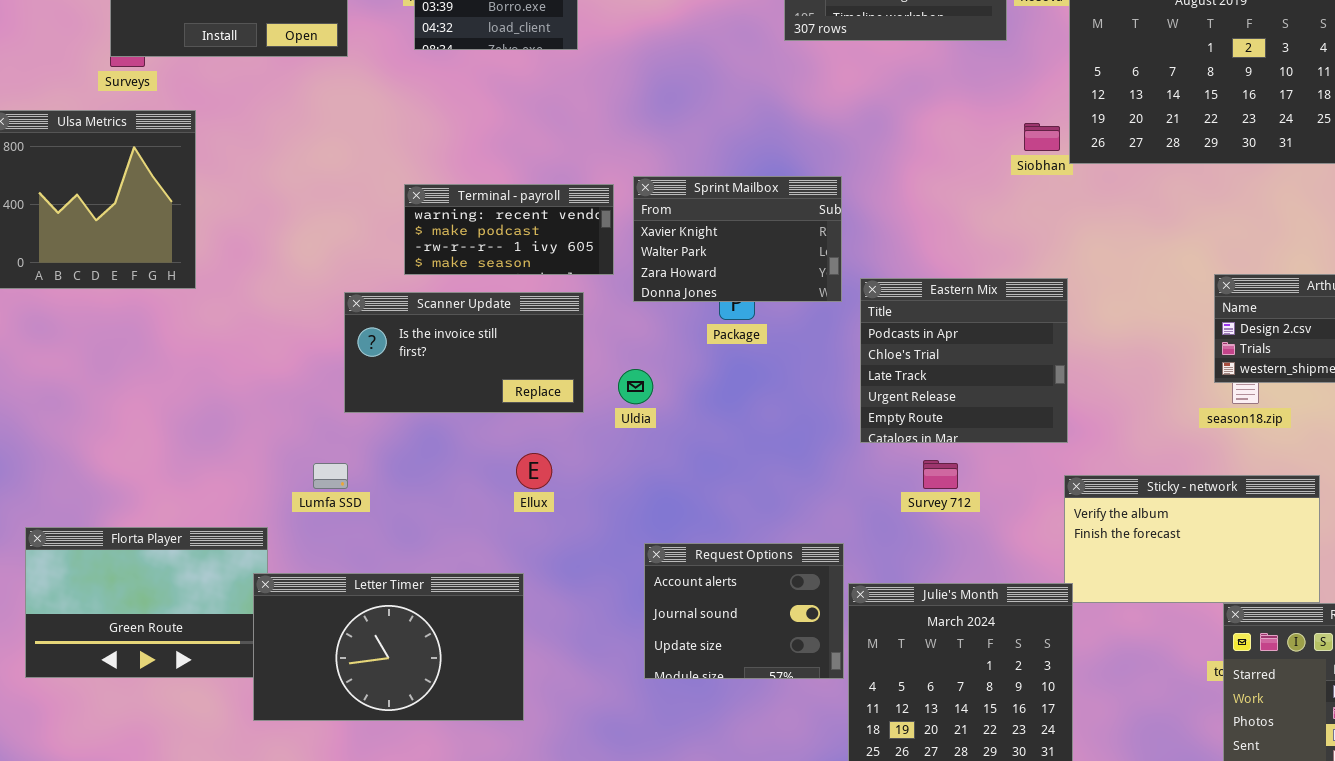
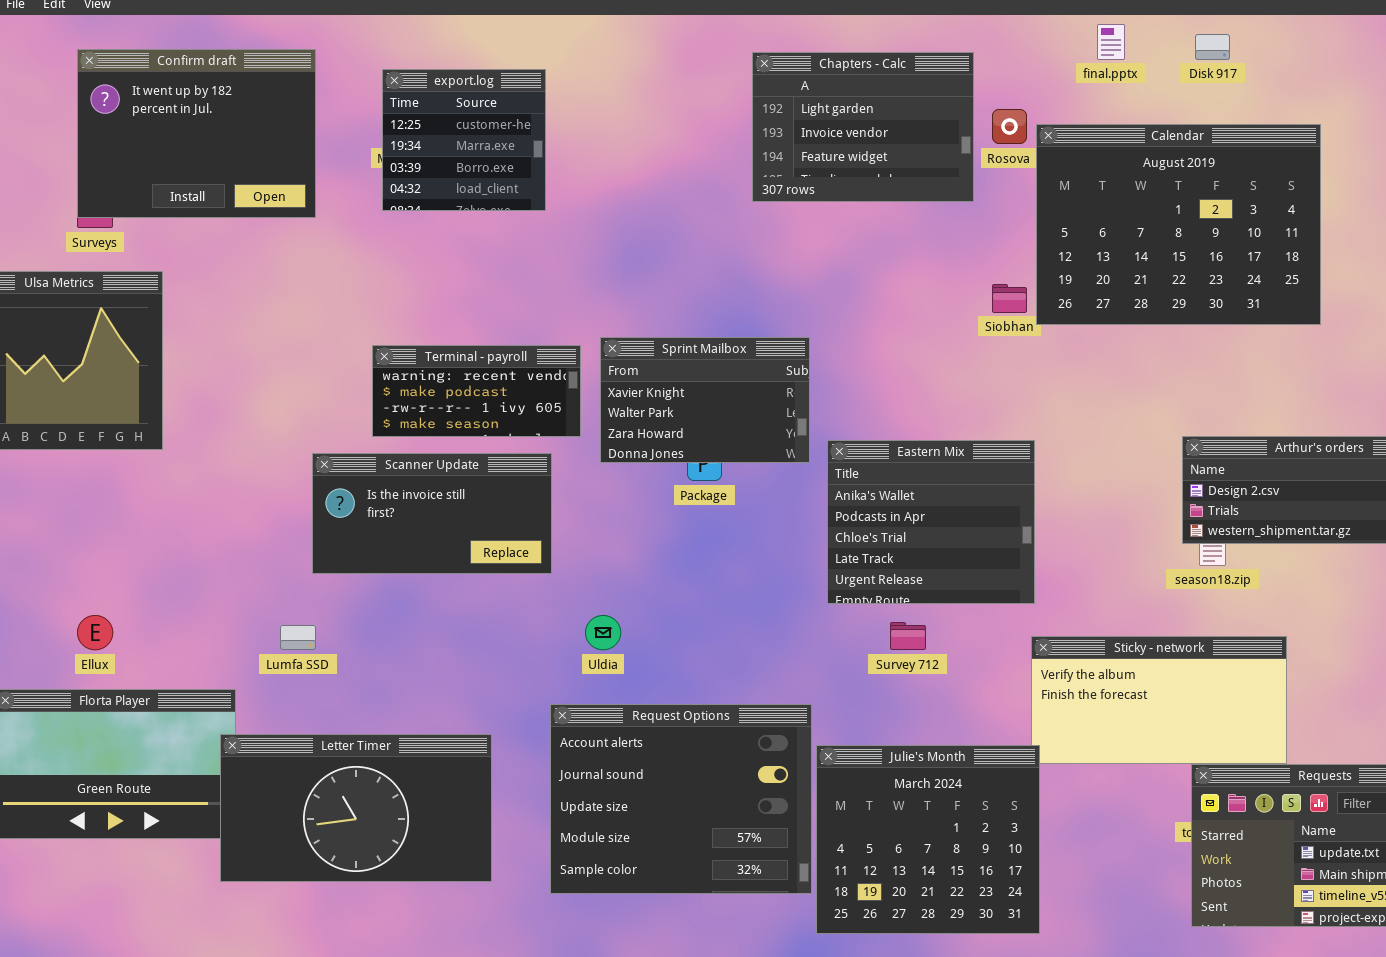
Eastern Mix: [860,278,1068,443] -> [827,440,1035,604], scrolled up 1 row
Uldia: [618,369,653,404] -> [585,615,621,650], moved
Ellux: [516,453,552,489] -> [77,615,113,650], moved
Request Options: [644,543,844,679] -> [550,704,812,894], resized

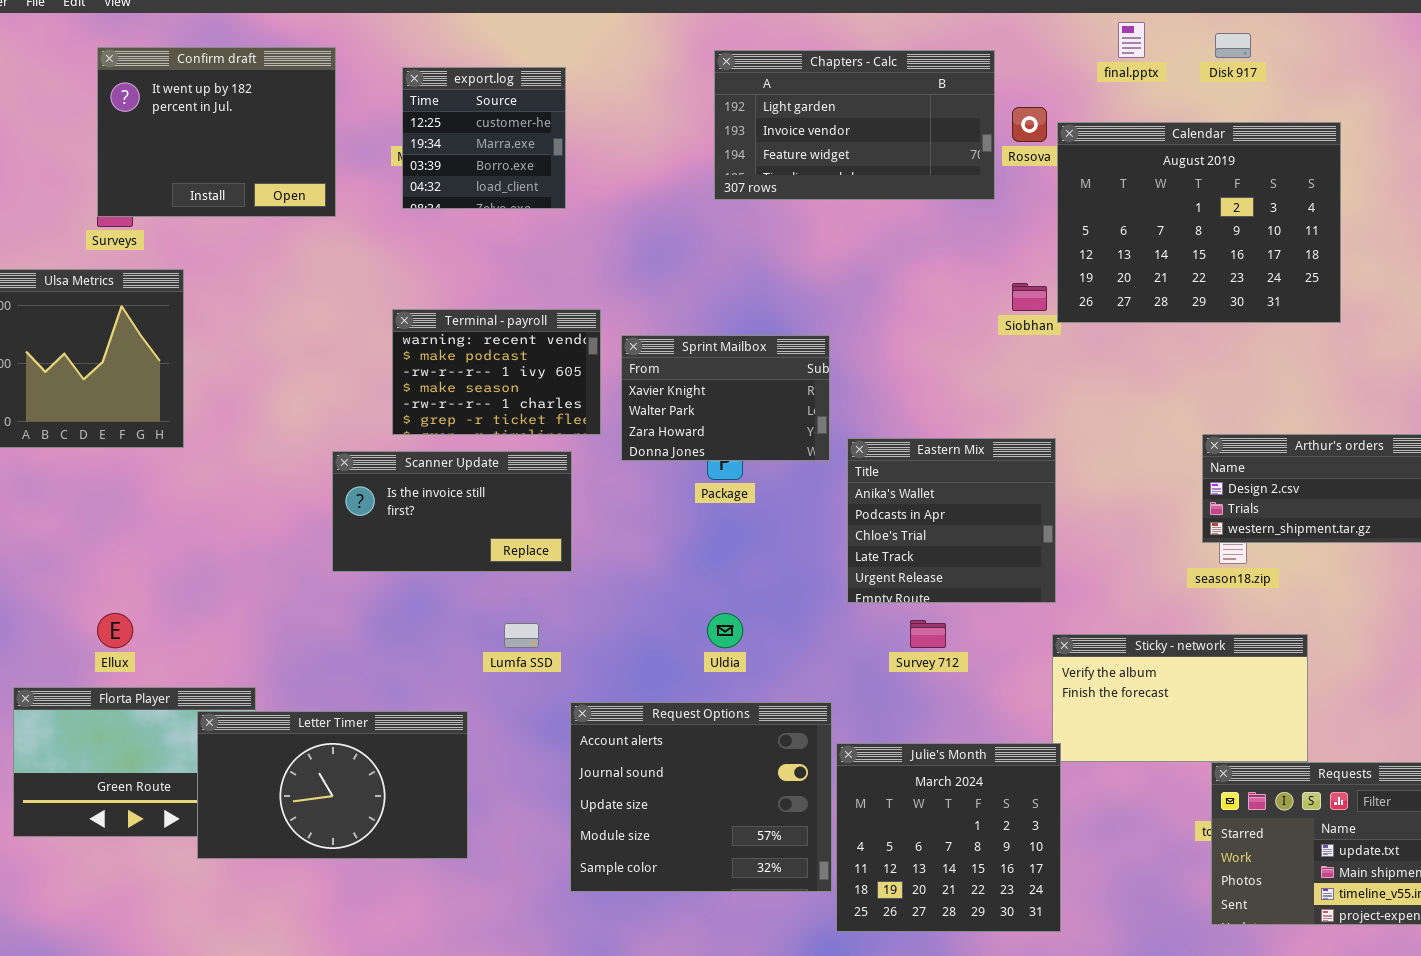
Chapters - Calc: [752,52,974,202] -> [714,50,995,200], resized
Terminal - payroll: [372,345,581,437] -> [392,309,601,435], resized
Uldia: [585,615,621,650] -> [707,613,743,648], moved
Lumfa SSD: [280,625,316,650] -> [504,623,539,648], moved
Letter Timer: [220,734,492,882] -> [197,711,468,859], moved

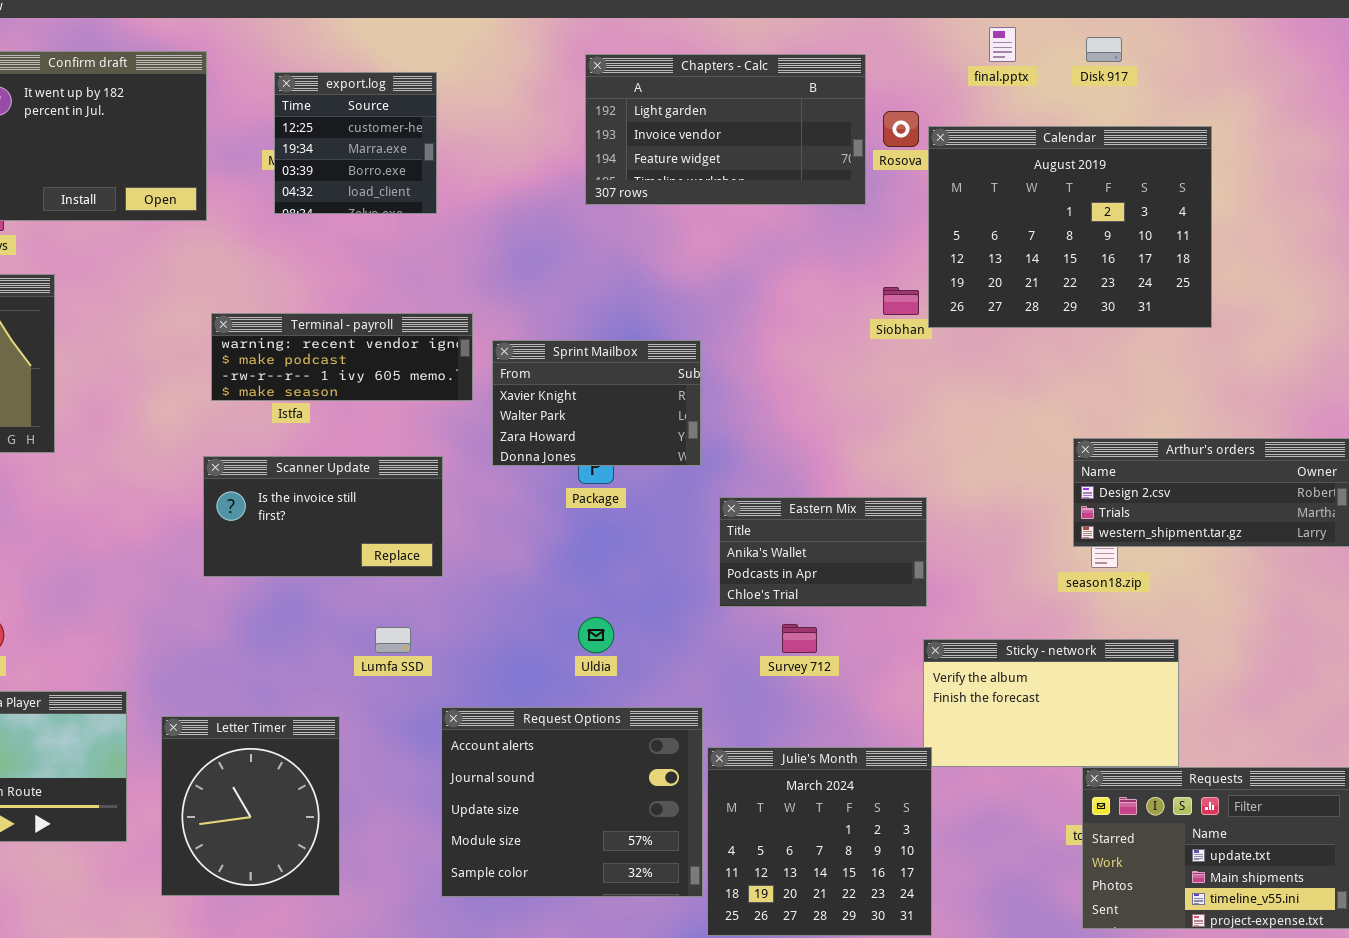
Terminal - payroll: [392,309,601,435] -> [211,313,473,401], resized
Eastern Mix: [847,438,1056,603] -> [719,497,927,607], resized
Letter Timer: [197,711,468,859] -> [161,716,340,896], resized

